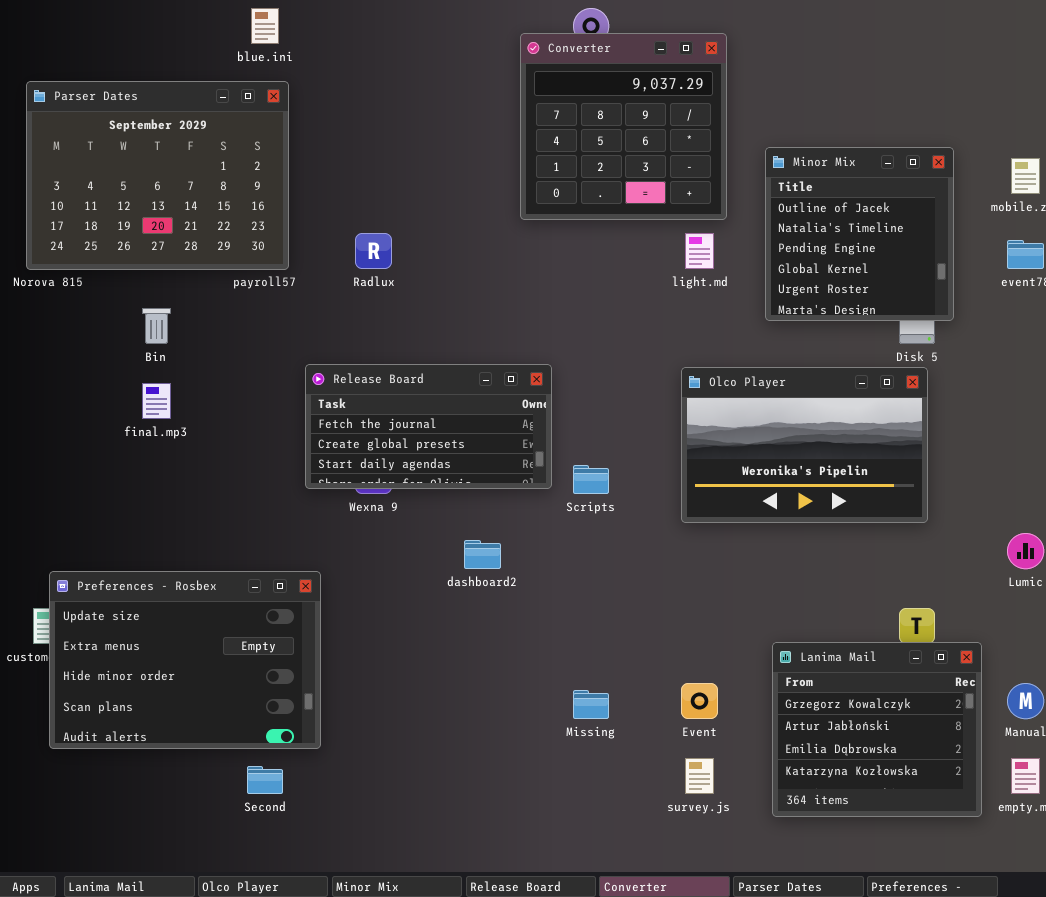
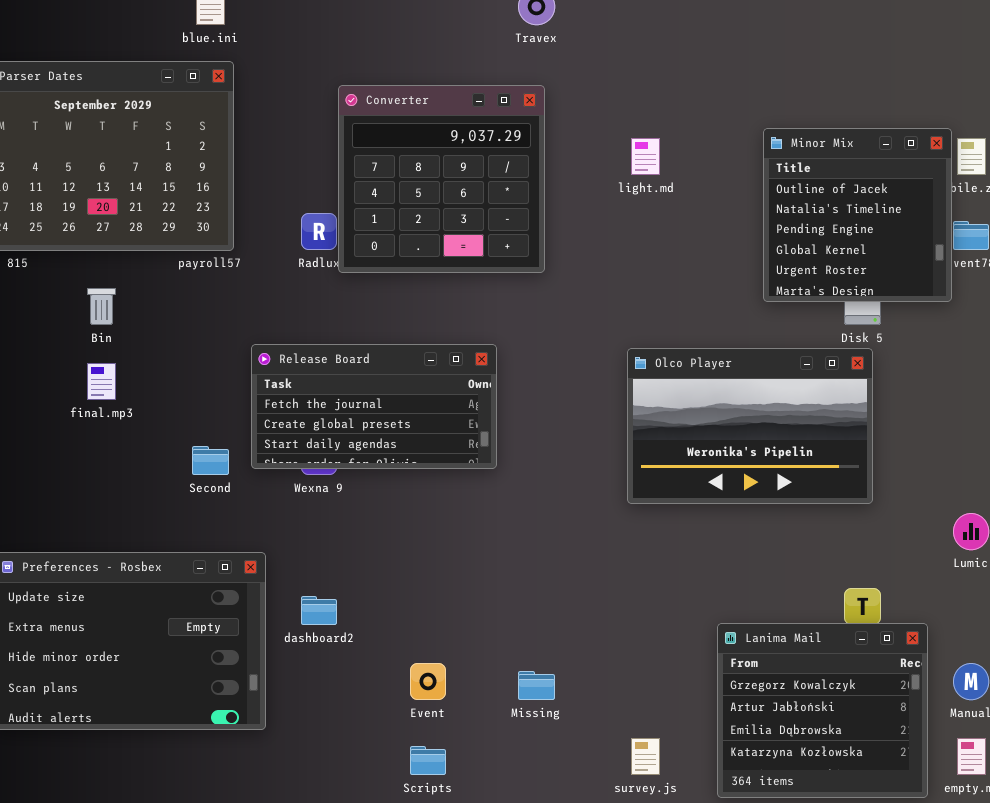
Converter: [520,33,727,220] -> [338,85,545,273], moved
Minor Mix: [765,147,954,321] -> [763,128,952,302], moved
light.md: [685,233,714,269] -> [631,138,660,175], moved
Scripts: [573,465,609,494] -> [410,746,446,775], moved
dashboard2: [464,540,501,569] -> [301,596,337,625], moved
Event: [681,683,718,719] -> [410,663,446,700], moved
Second: [247,766,283,794] -> [192,446,229,475], moved

